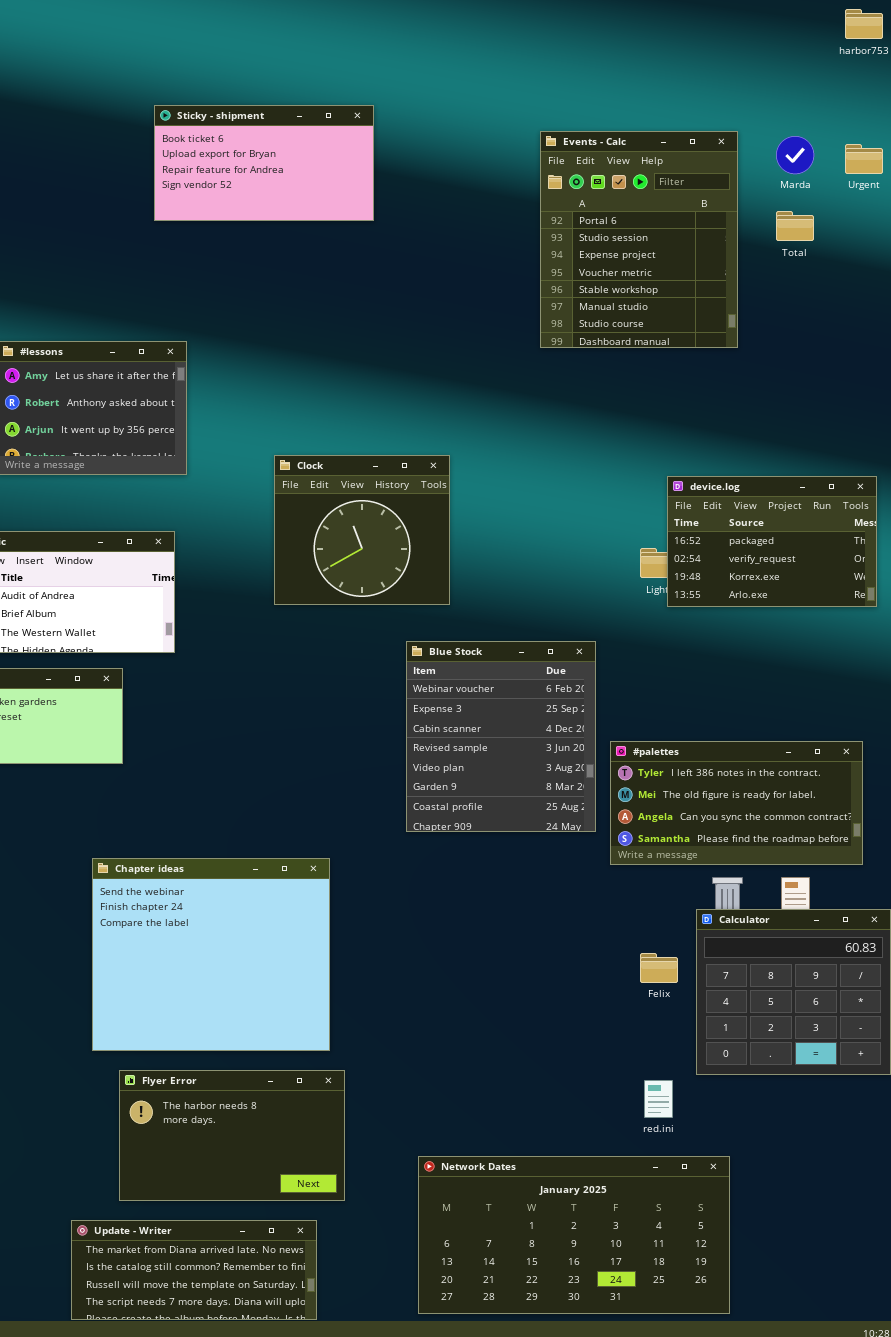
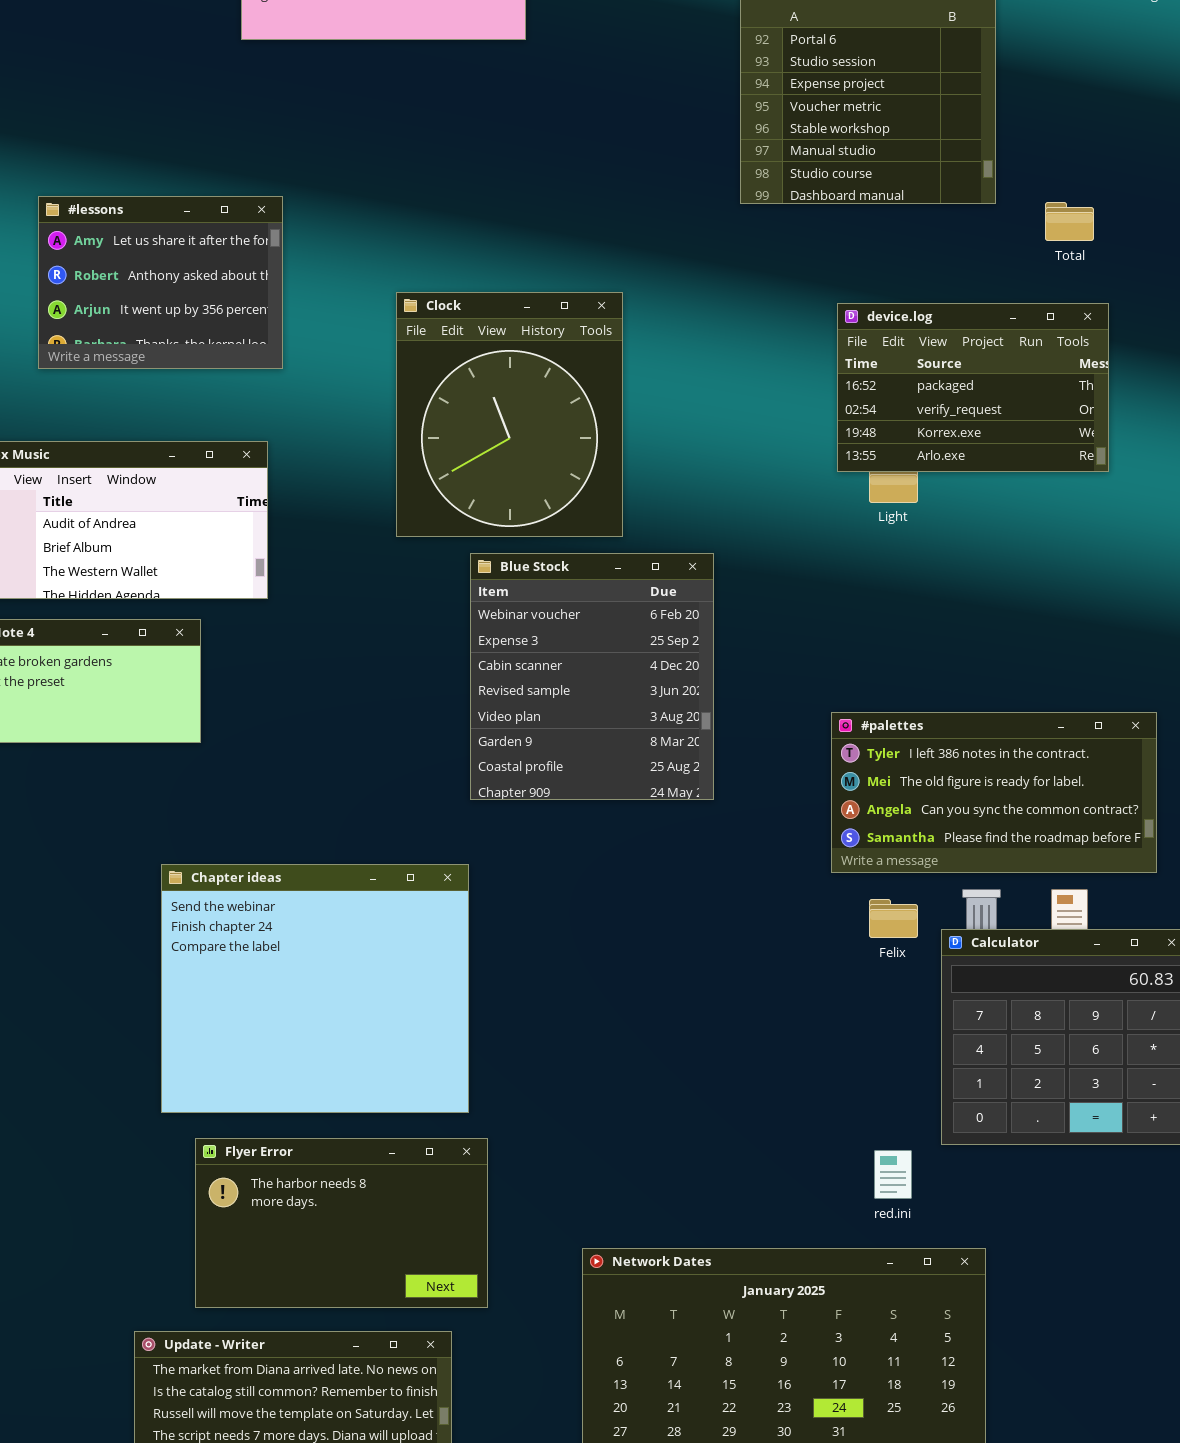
Total: [776,211,814,241] -> [1045,202,1094,241], moved
Clock: [274,455,450,605] -> [396,292,623,537], resized
device.log: [667,476,877,607] -> [837,303,1109,472], moved
Blue Stock: [406,641,596,832] -> [470,553,714,800], moved
Felix: [640,953,678,983] -> [869,899,918,938], moved

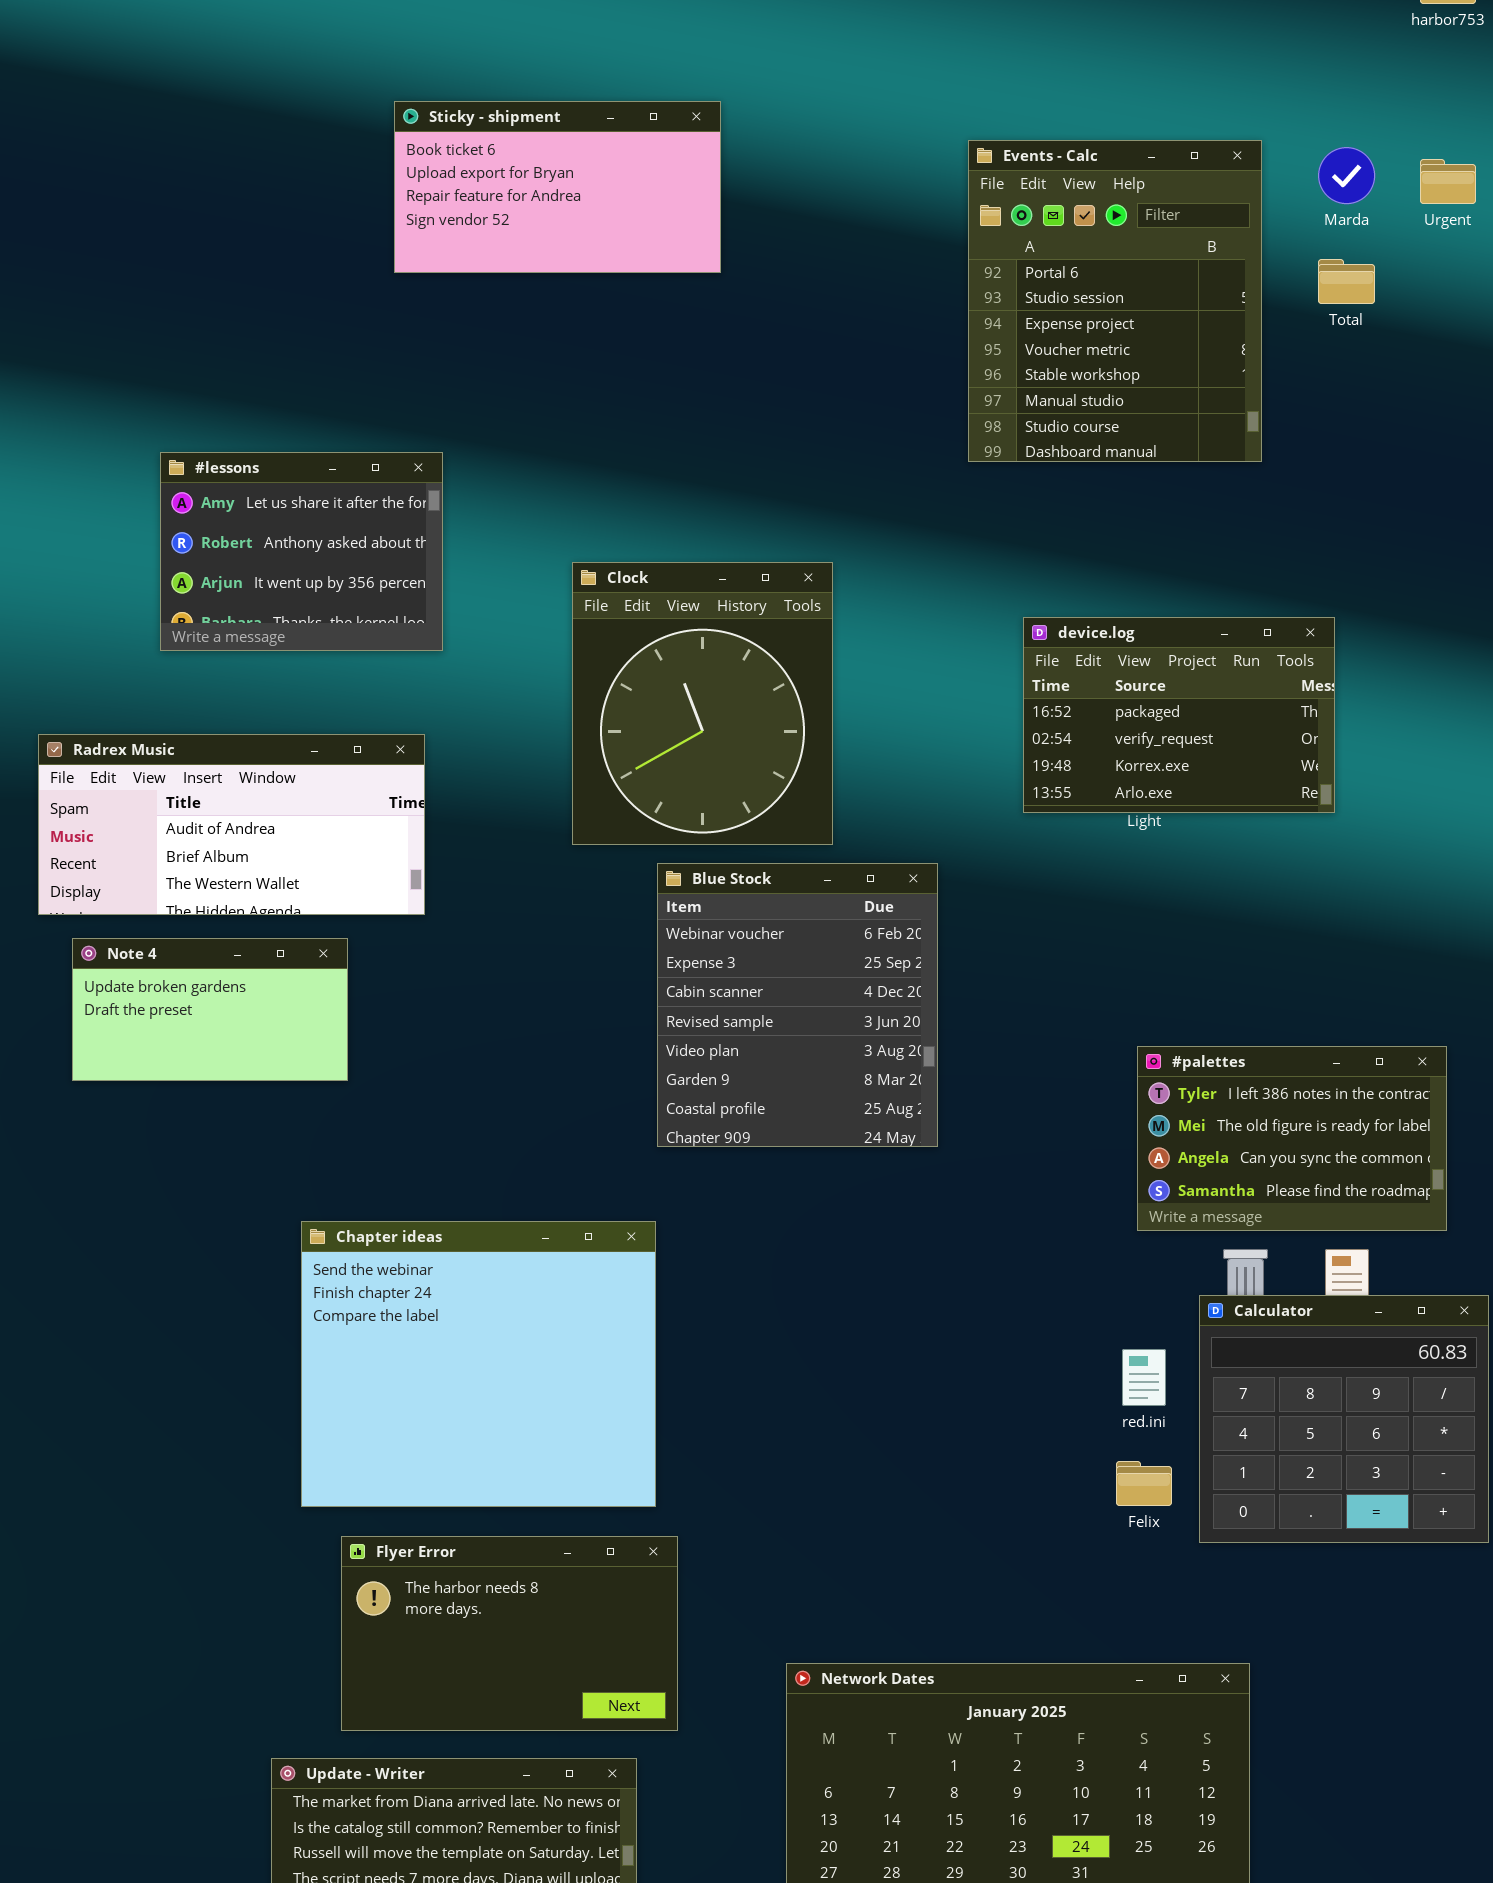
Total: [1045,202,1094,241] -> [1318,259,1375,304], moved
device.log: [837,303,1109,472] -> [1023,617,1335,813], moved
#palettes: [831,712,1157,873] -> [1137,1046,1447,1231], resized
Felix: [869,899,918,938] -> [1116,1461,1172,1506], moved
red.ini: [874,1150,912,1199] -> [1122,1349,1166,1406], moved

